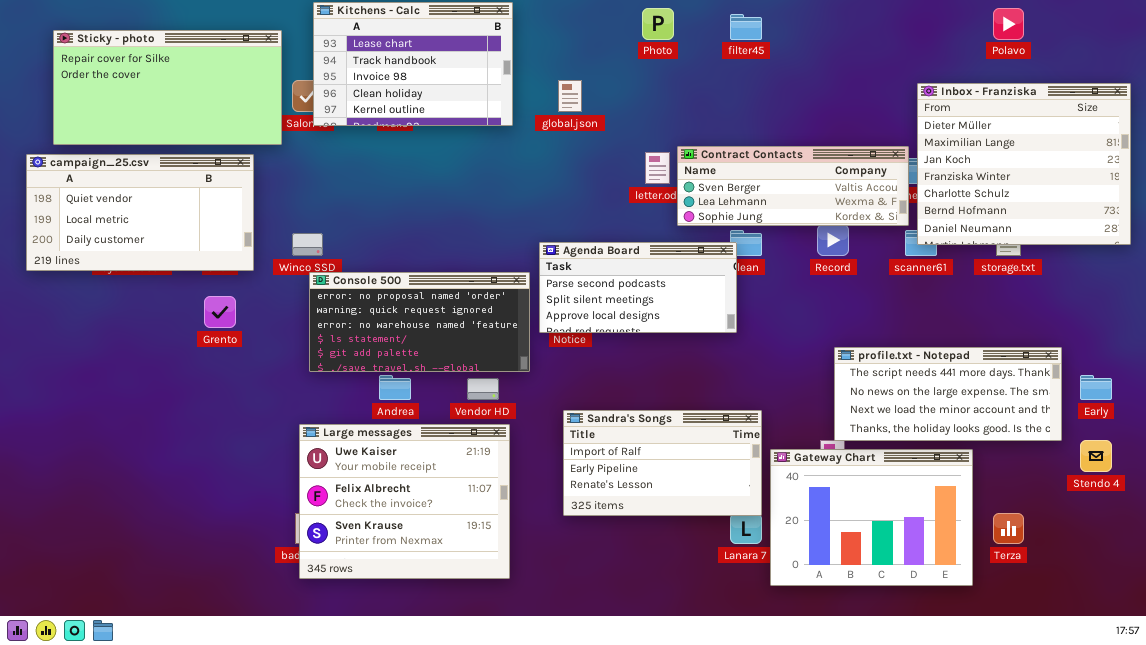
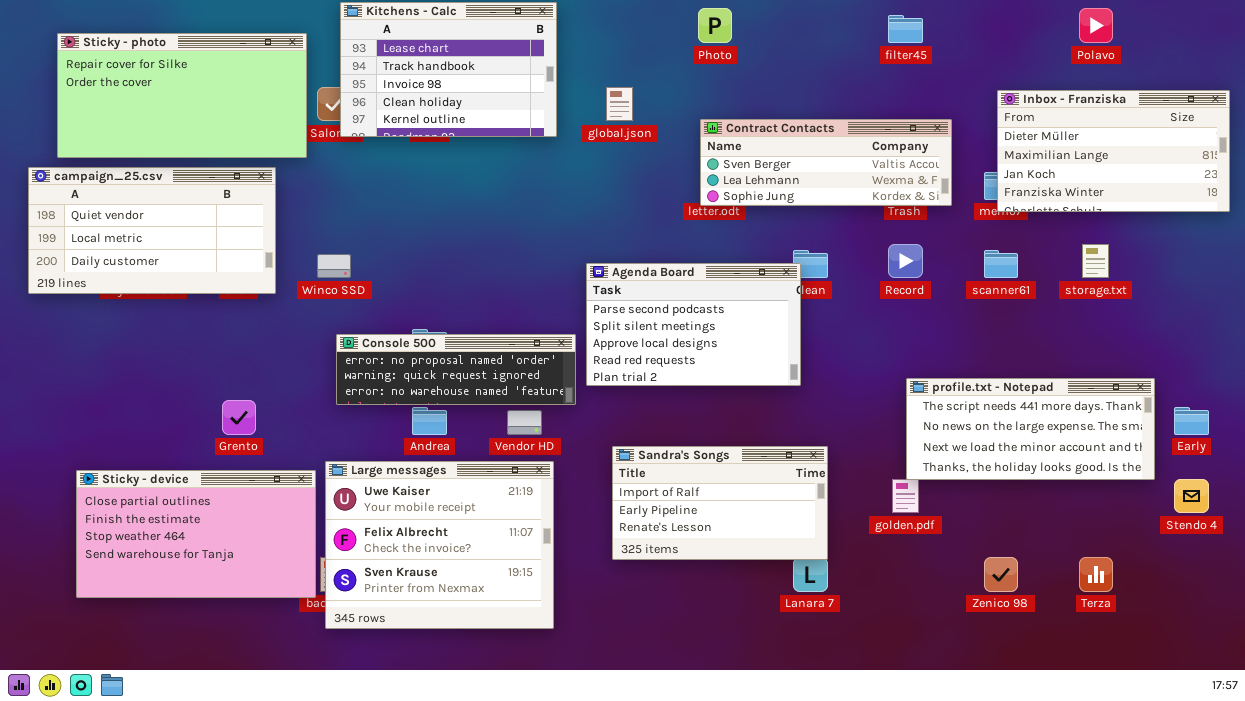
filter45: [730,14,762,40] -> [888,15,923,43], moved
Inbox - Franziska: [917,83,1131,245] -> [997,90,1230,212], resized
Contract Contacts: [677,146,909,226] -> [700,119,952,206], moved
Agenda Board: [539,242,737,333] -> [586,263,801,386], resized
Console 500: [309,272,530,372] -> [336,334,576,405], resized
Grento: [204,296,236,328] -> [222,400,256,435], moved
Sticky - device: none -> [76,470,316,598], opened
Gateway Chart: [770,449,973,586] -> none, closed

